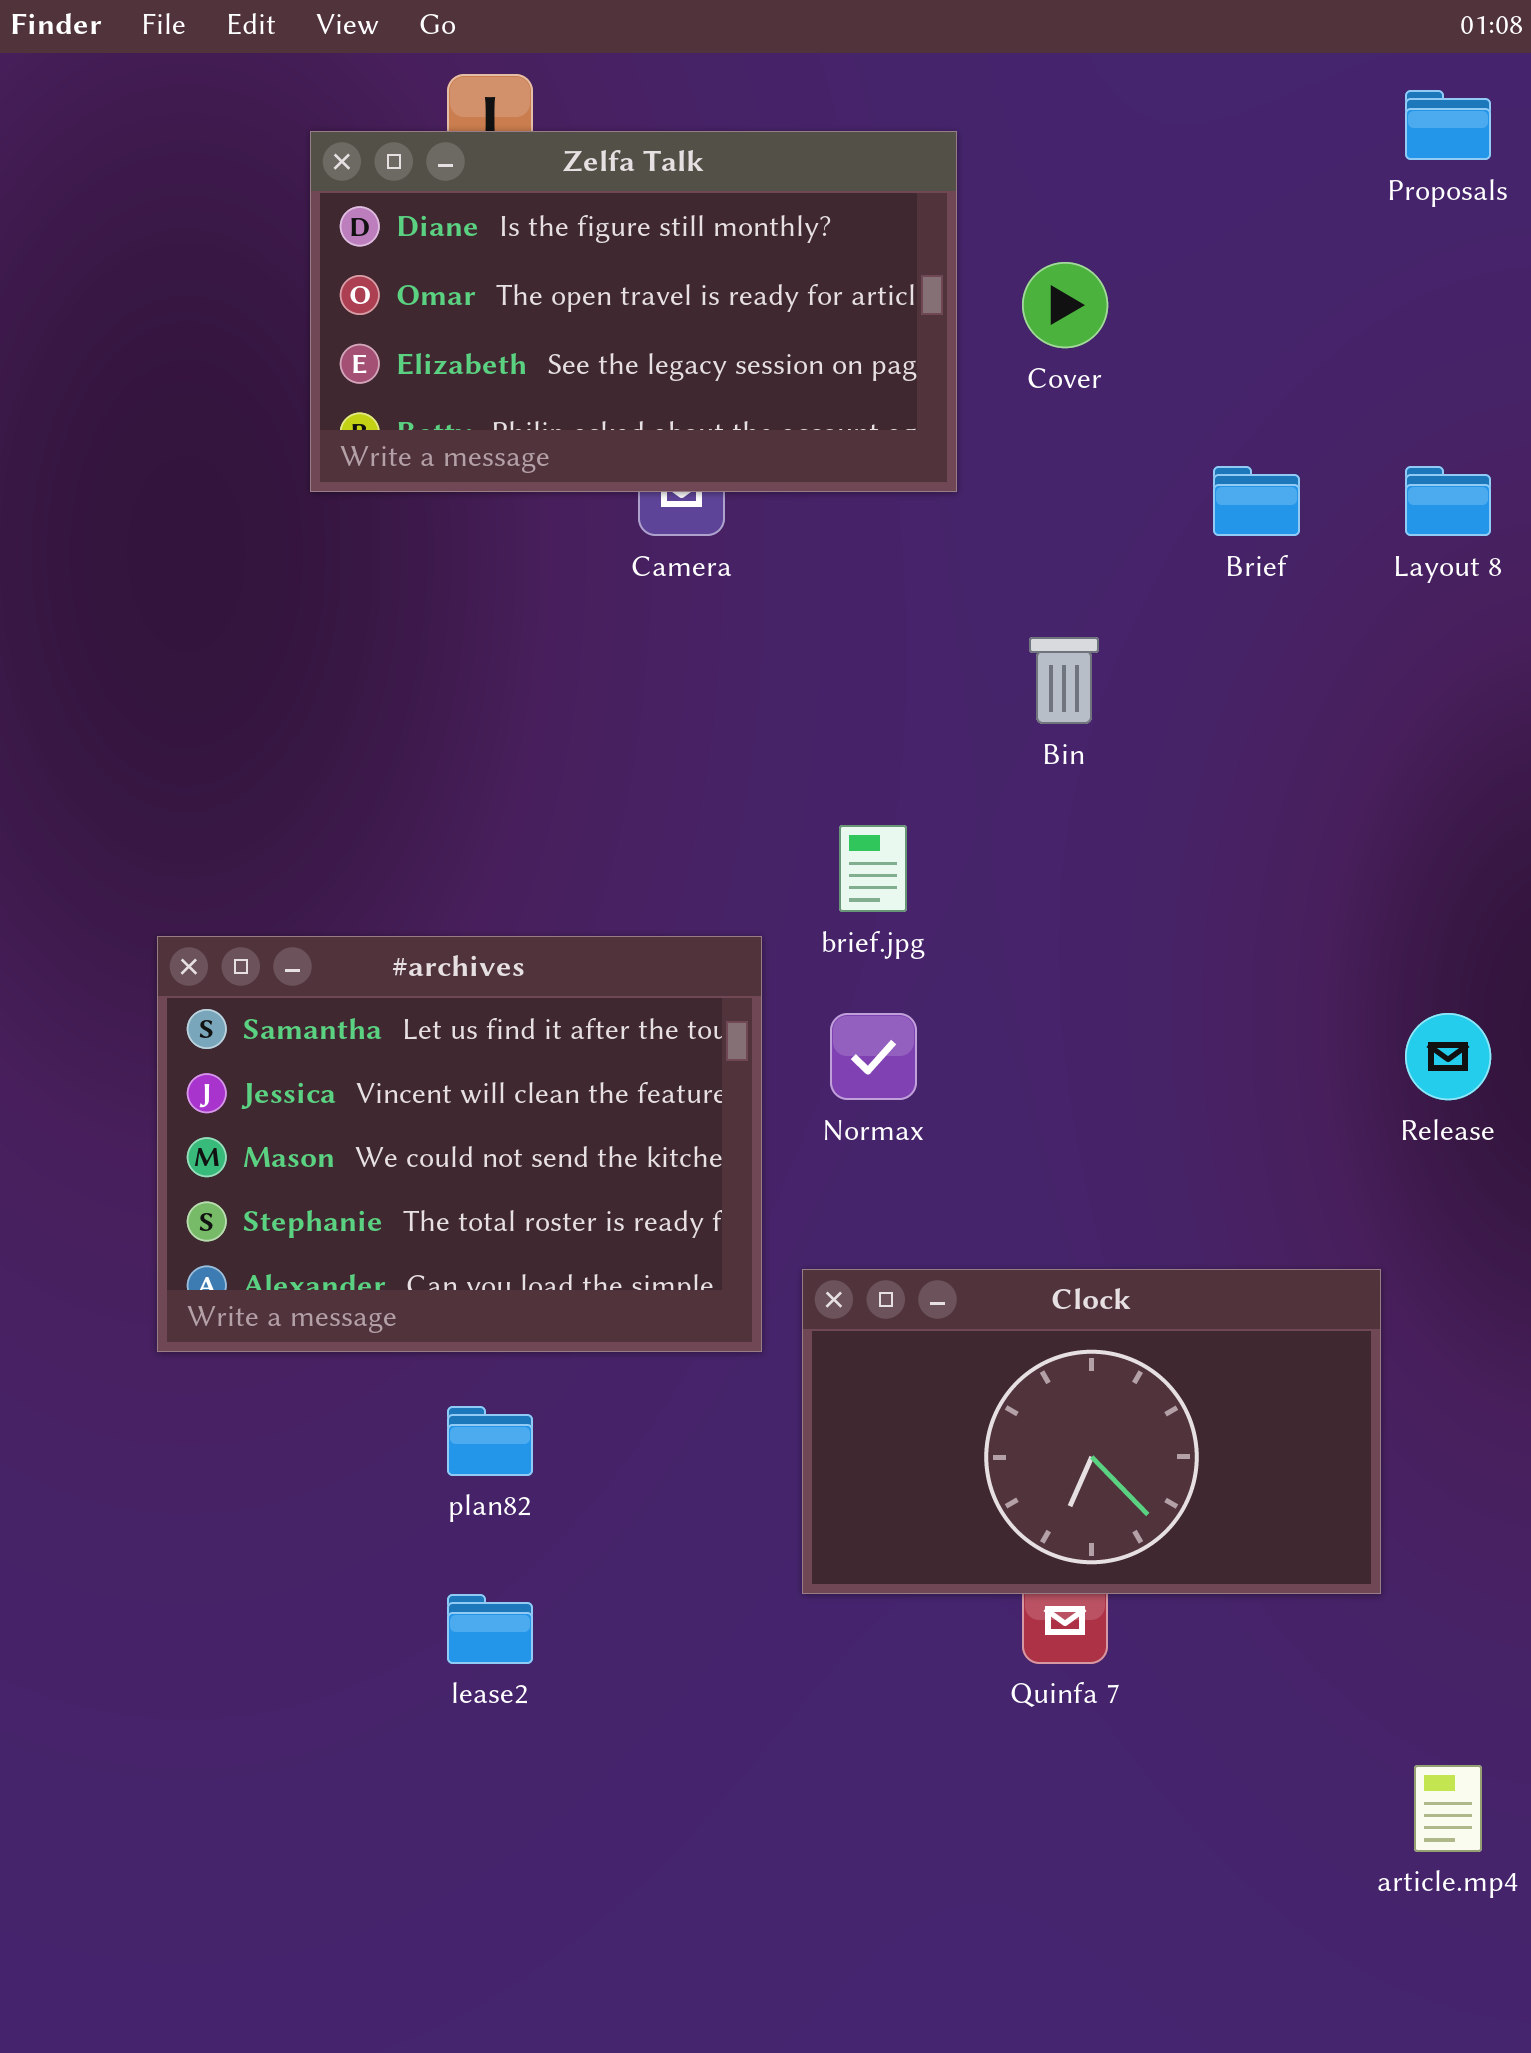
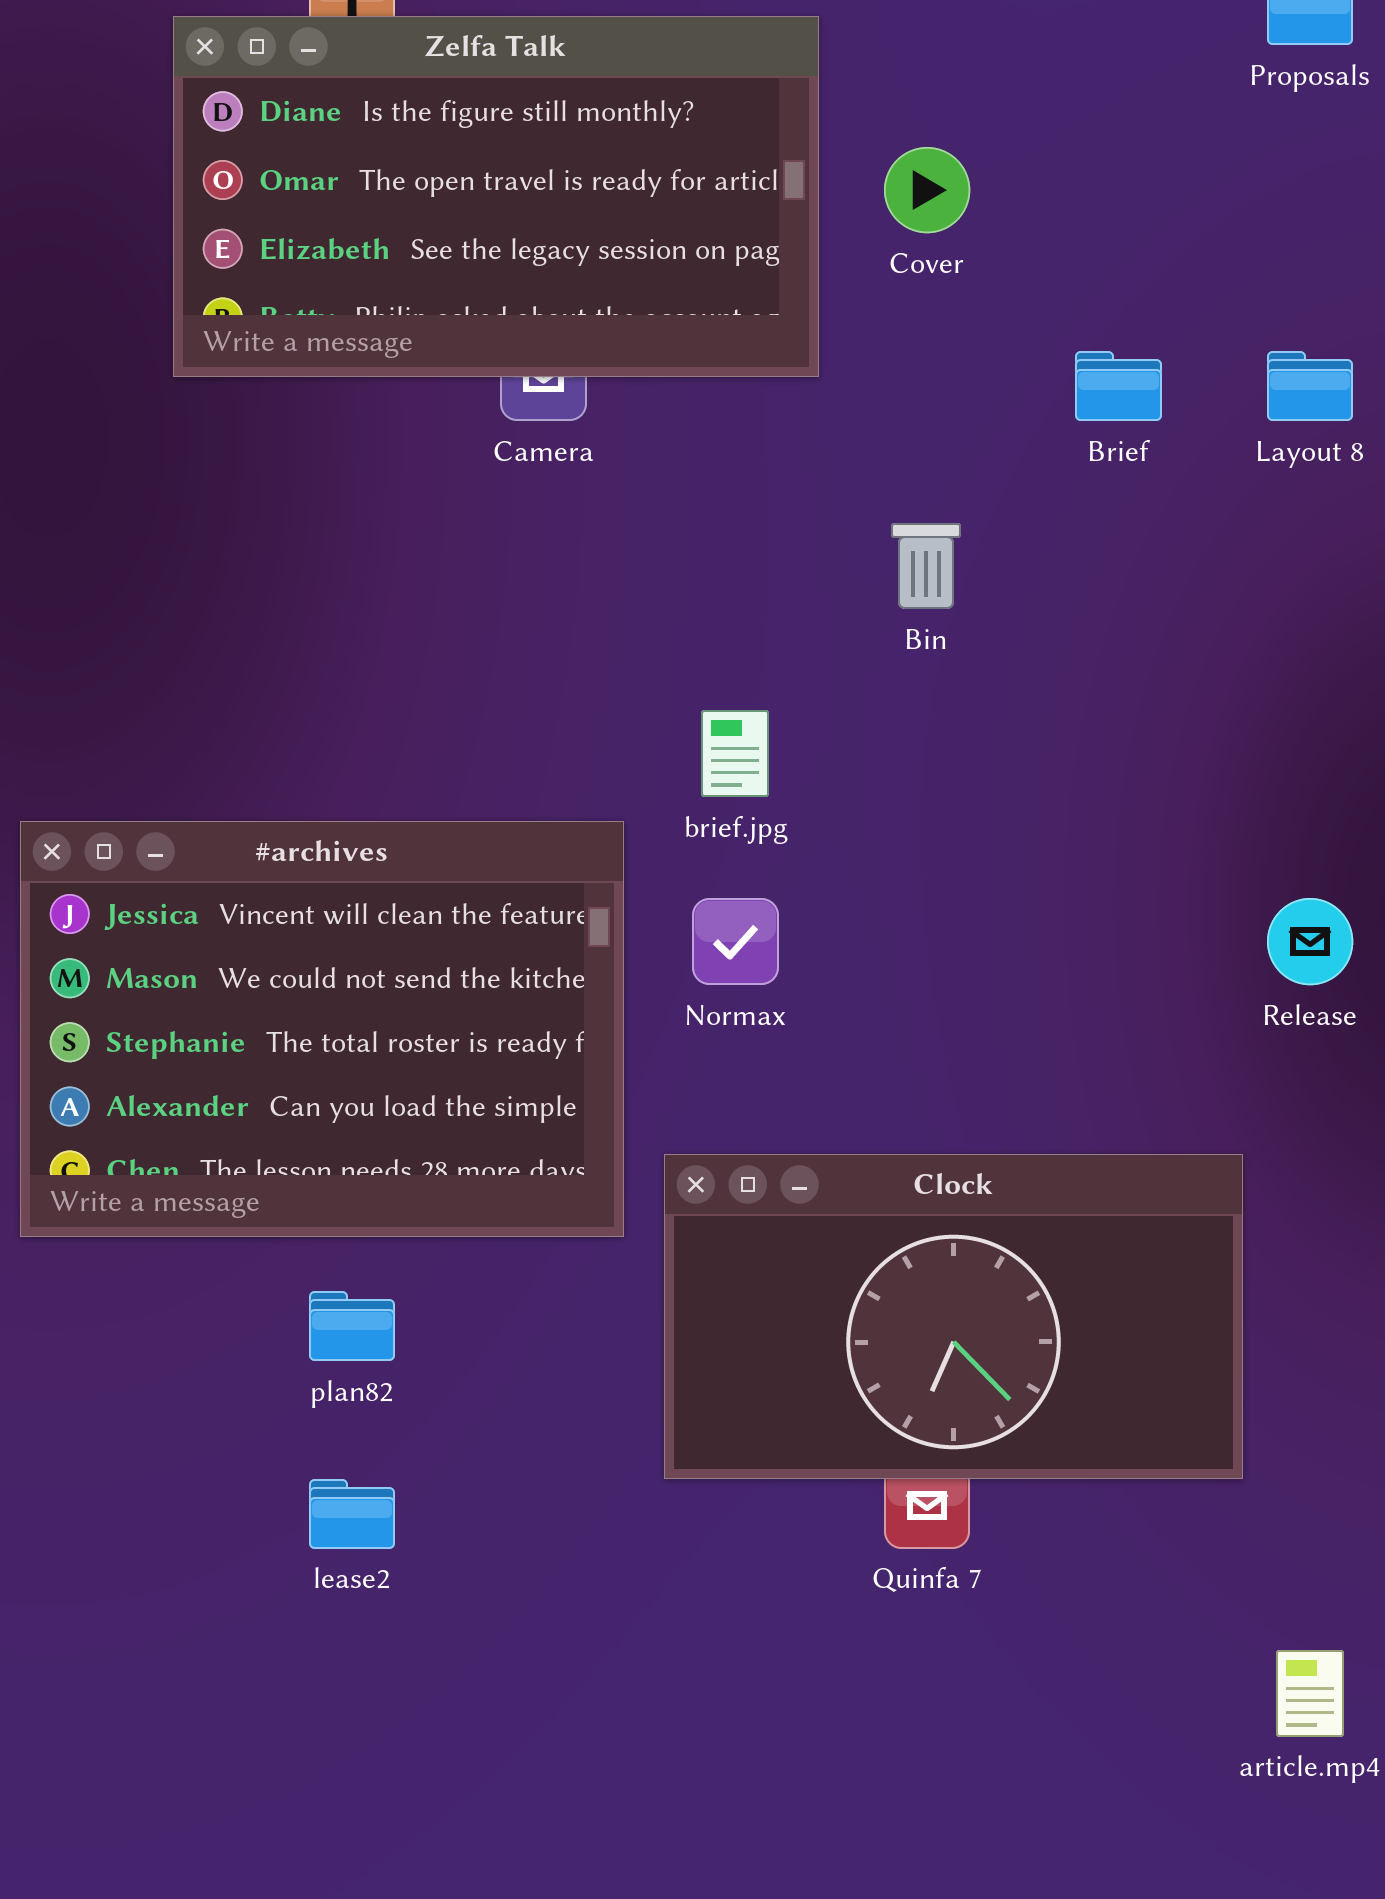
#archives: [157,936,762,1352] -> [20,821,624,1237], scrolled down 1 row

